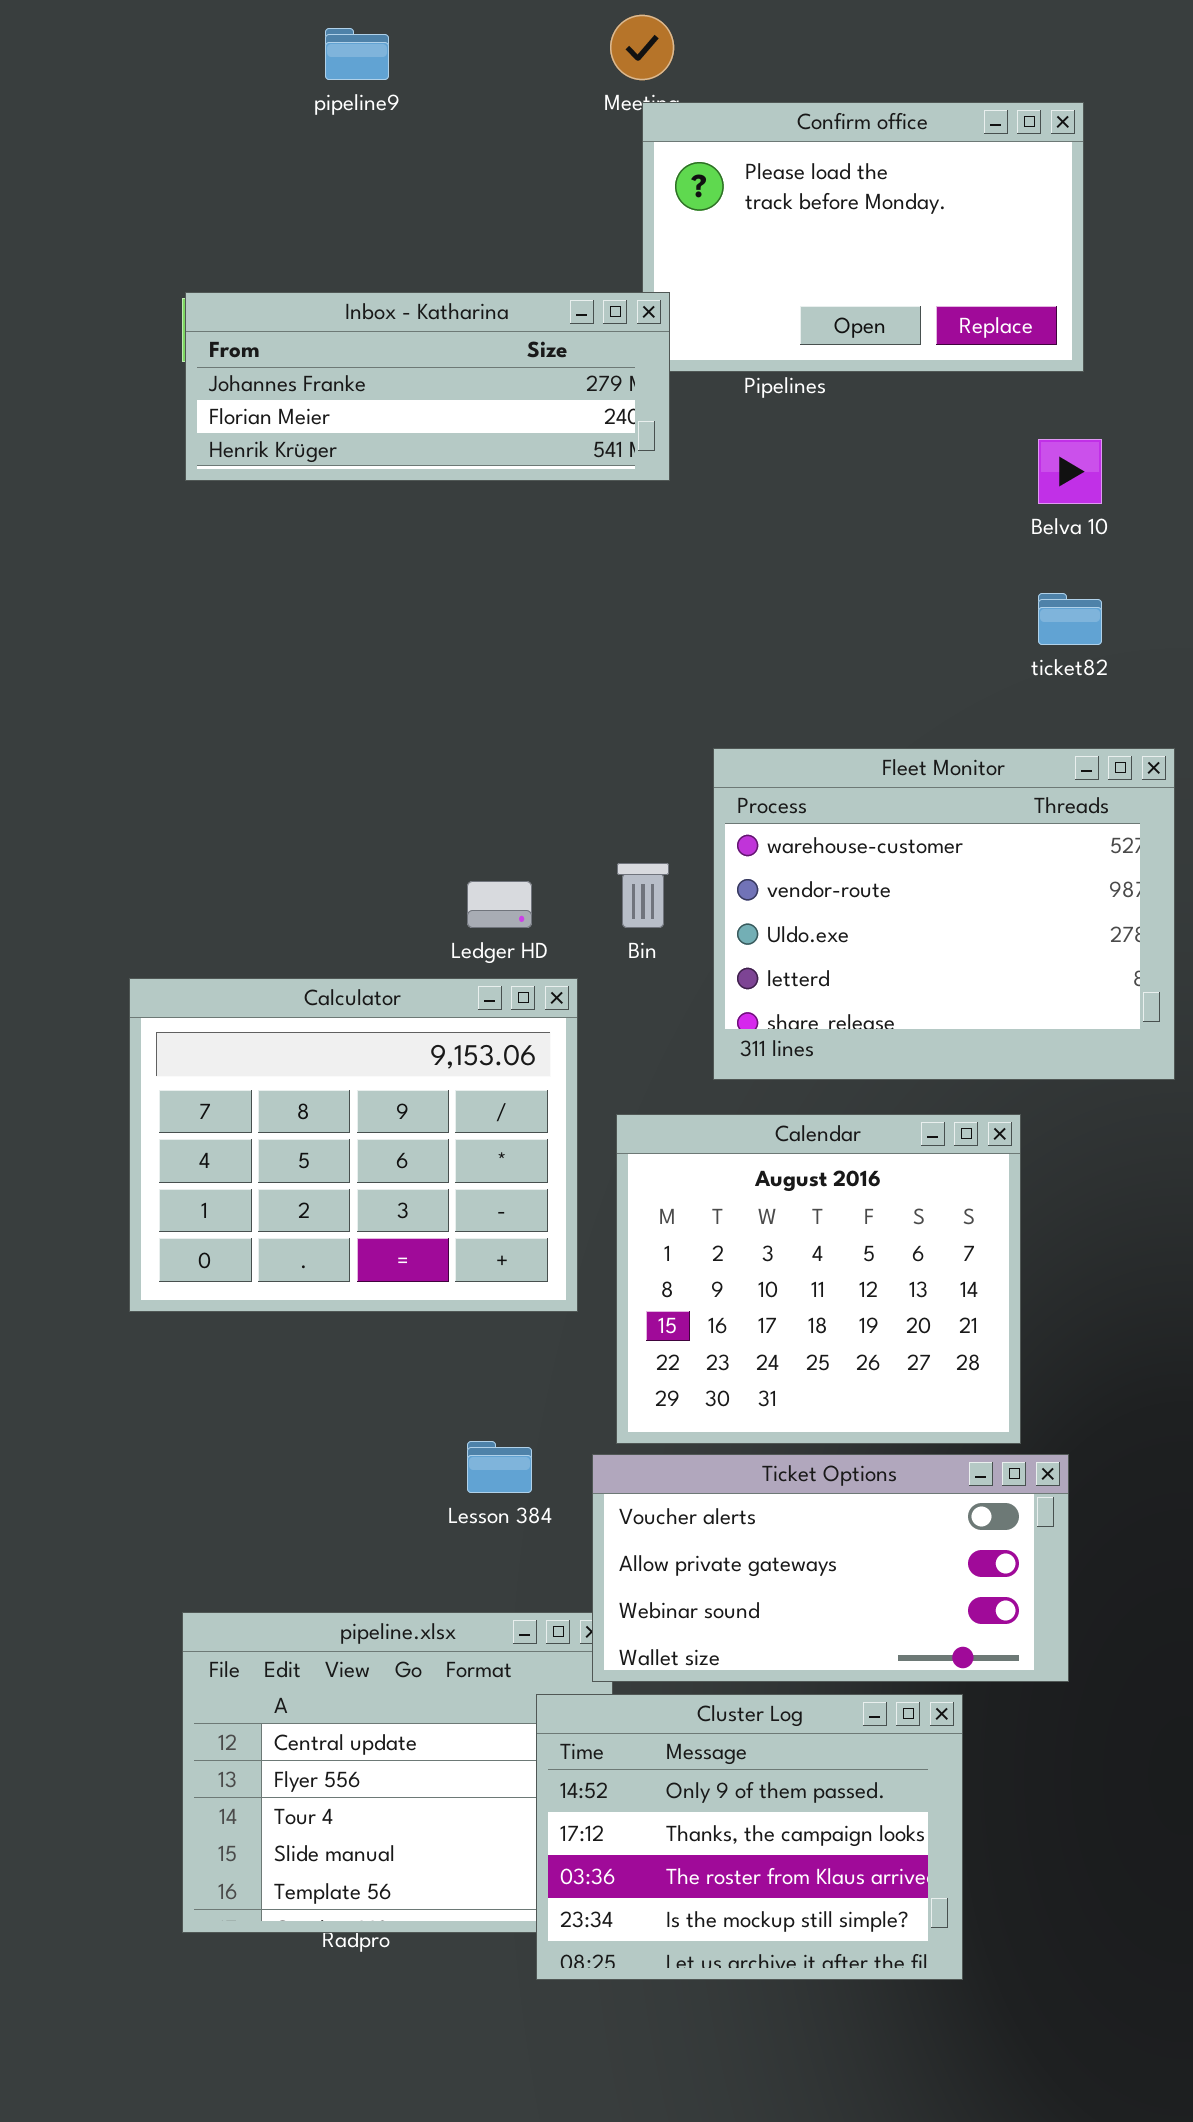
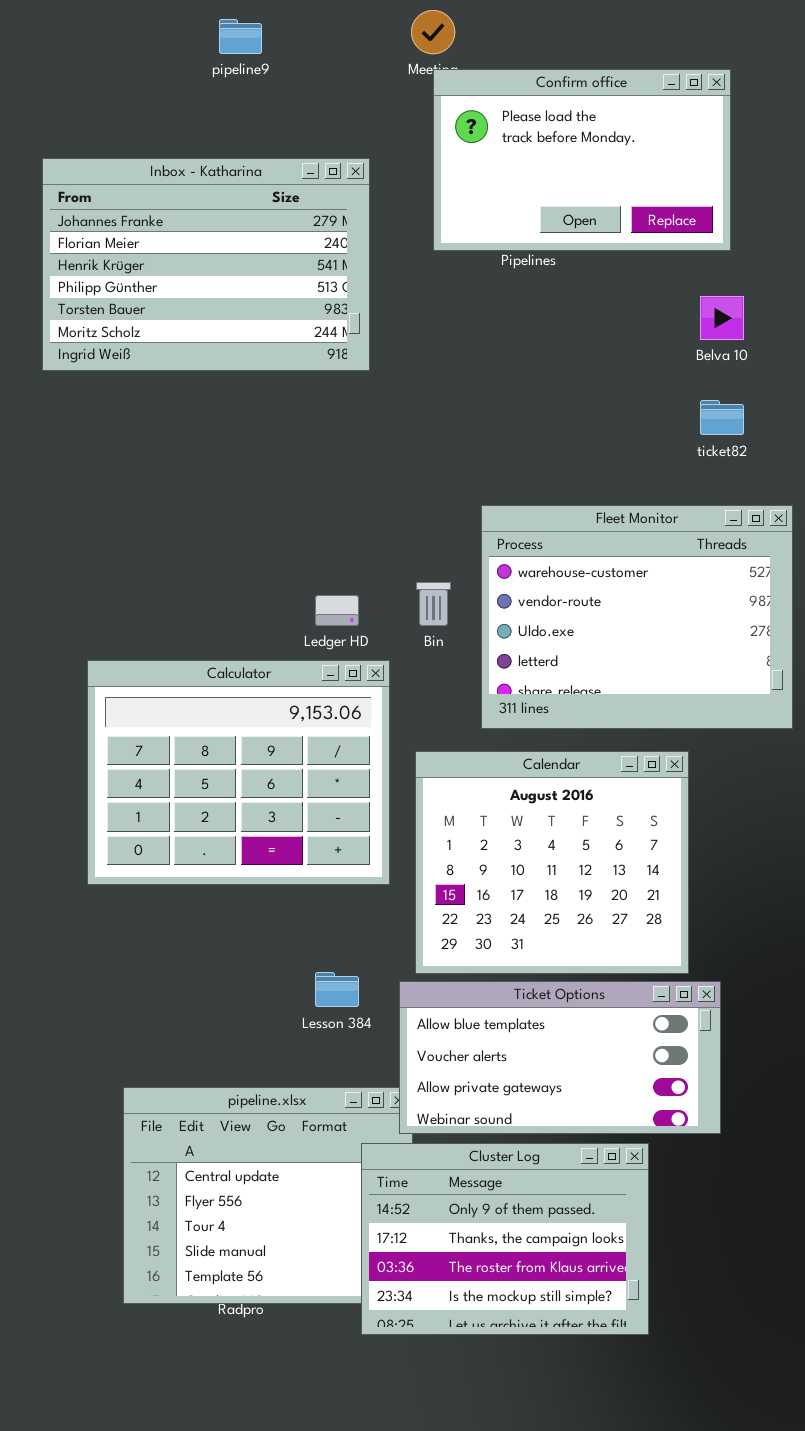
Inbox - Katharina: [185,292,670,481] -> [42,158,370,371], moved, resized
Ticket Options: [592,1454,1069,1682] -> [399,981,721,1134], scrolled up 1 row

